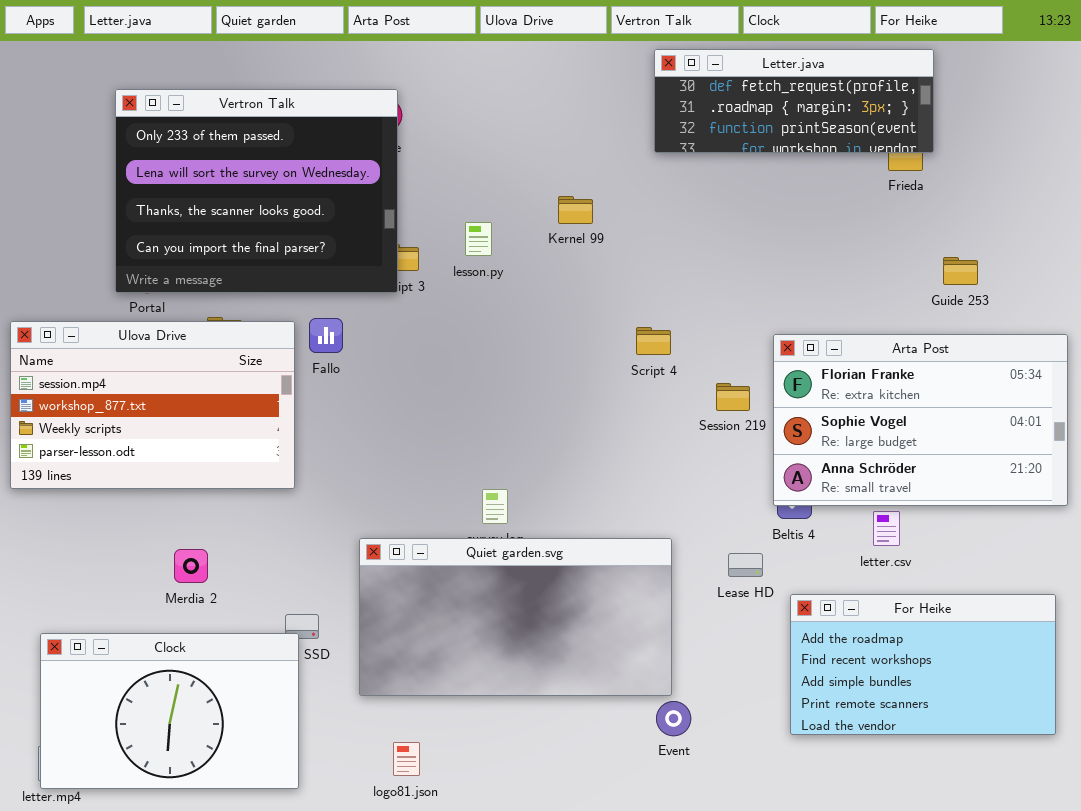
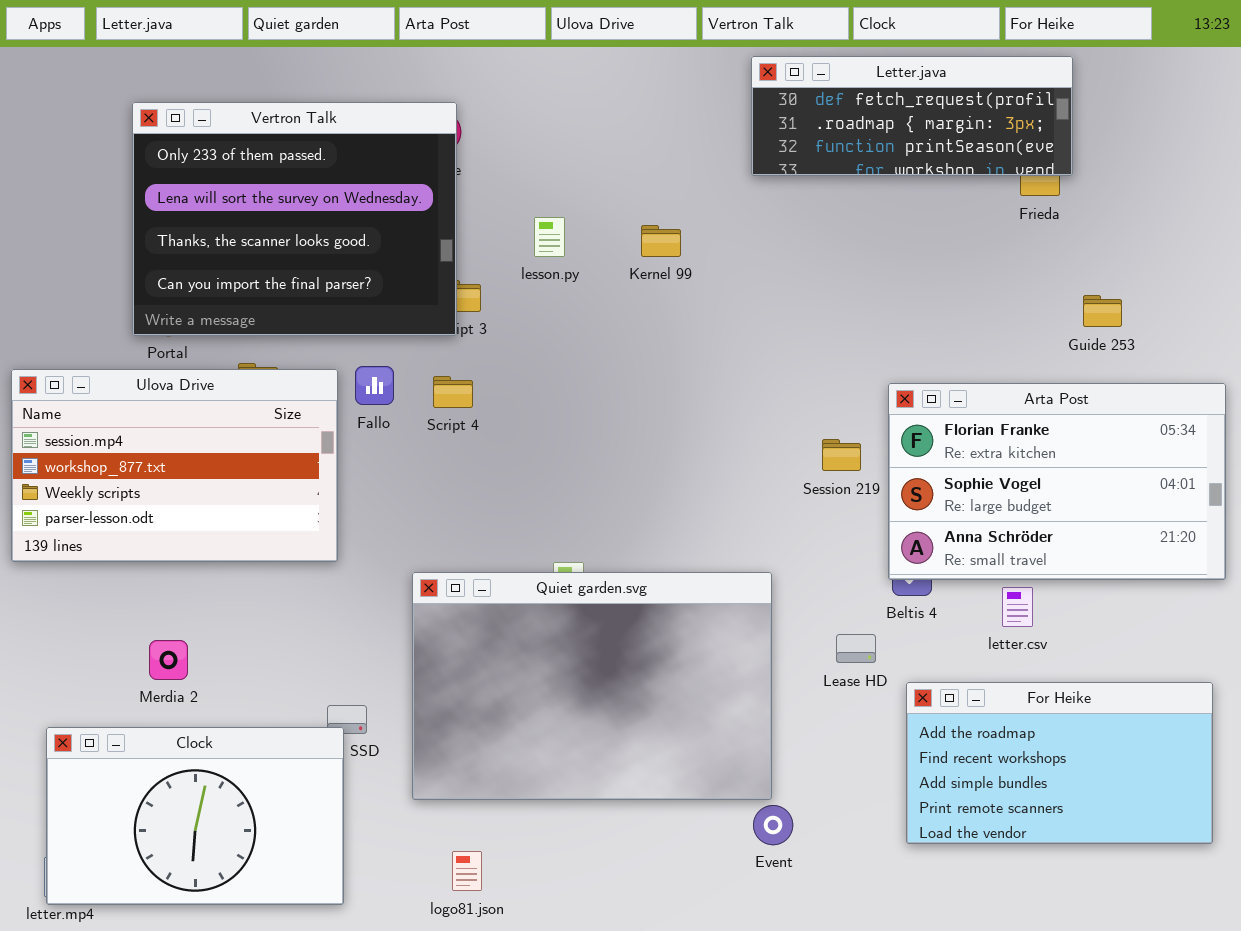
lesson.py: [465,222,492,256] -> [534,217,565,257], moved
Script 4: [636,327,671,355] -> [433,376,473,408], moved
Quiet garden.svg: [359,538,672,696] -> [412,572,772,800], resized
Merdia 2: [174,549,208,583] -> [149,640,188,680], moved

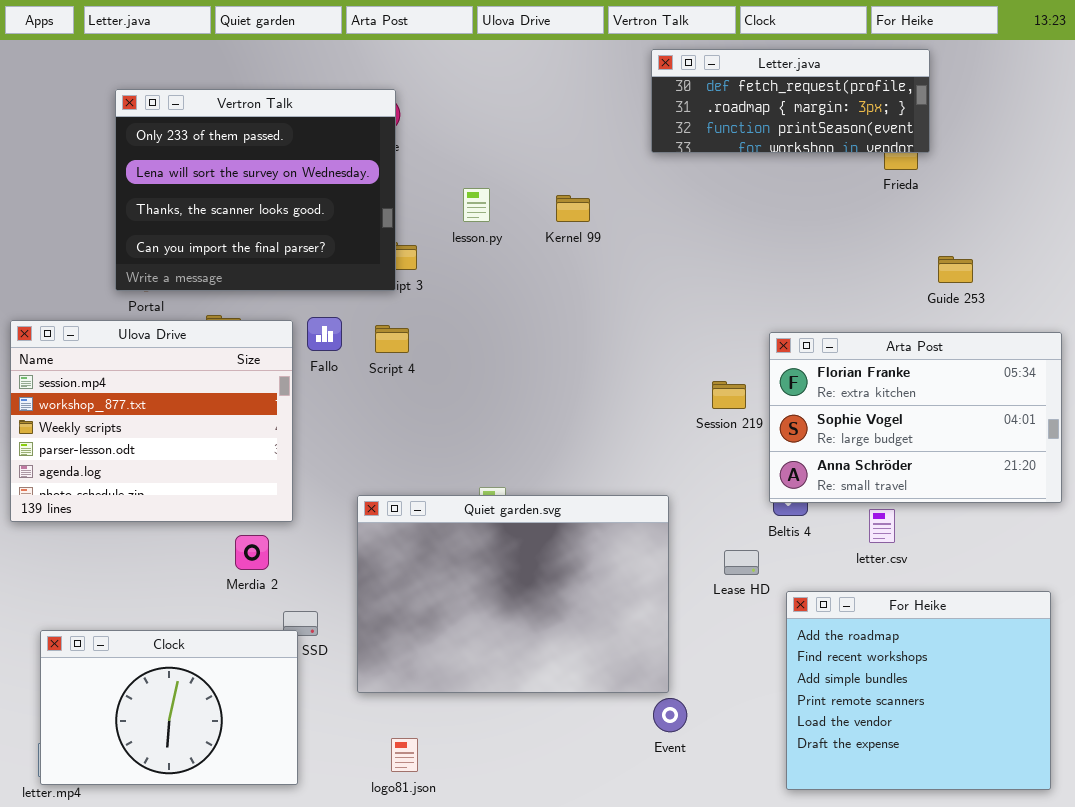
Ulova Drive: [11,369,338,562] -> [10,320,293,522], resized
Merdia 2: [149,640,188,680] -> [235,535,269,570], moved
For Heike: [906,682,1213,844] -> [786,591,1051,790], resized

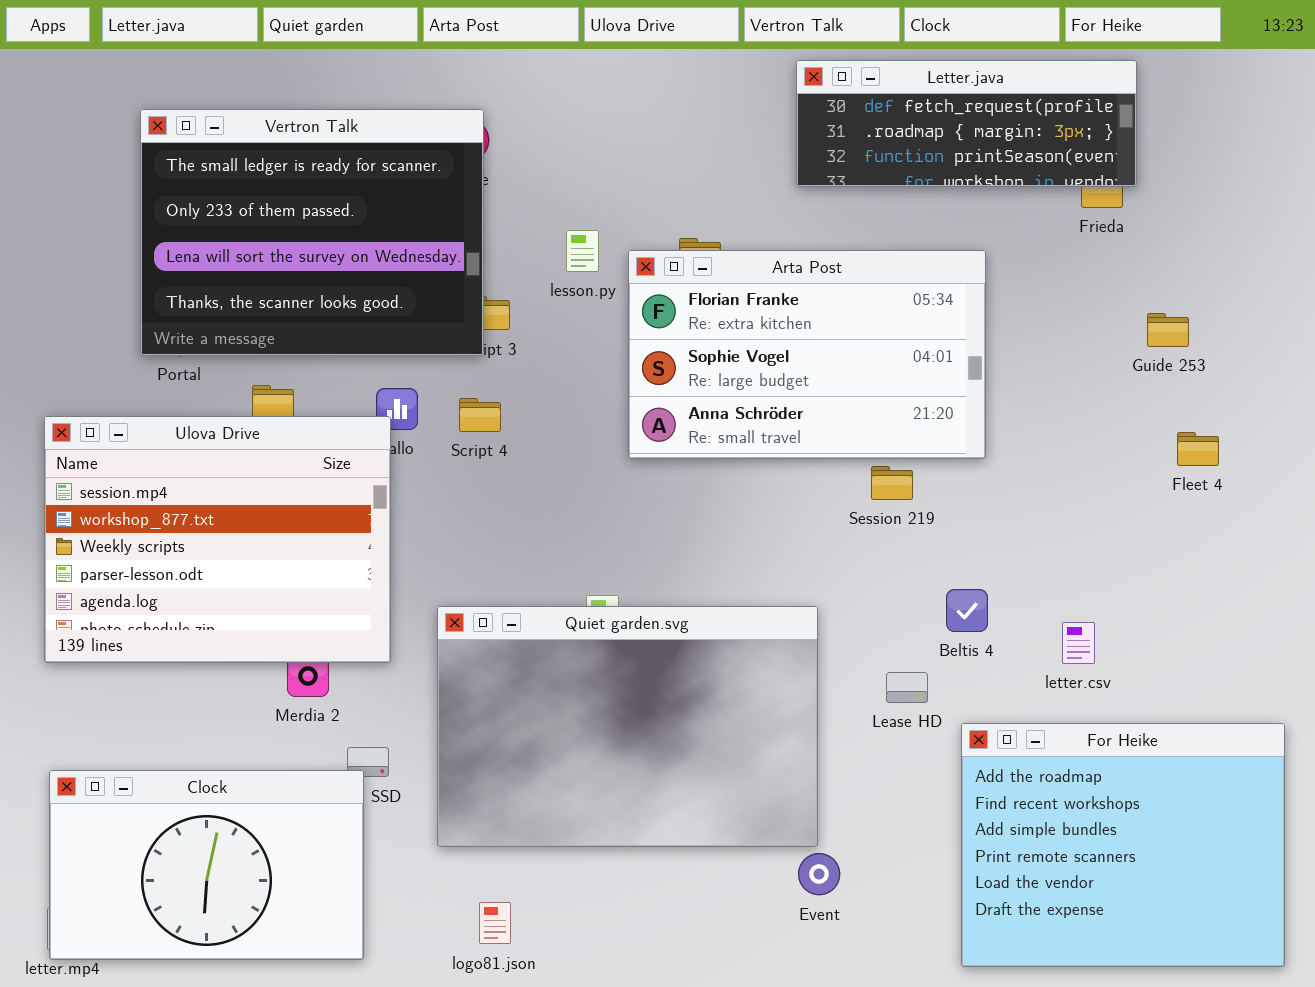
Vertron Talk: [115,89,396,291] -> [140,109,484,356], scrolled up 1 row
Ulova Drive: [10,320,293,522] -> [44,416,391,663], moved
Arta Post: [769,332,1062,503] -> [628,250,986,459], moved

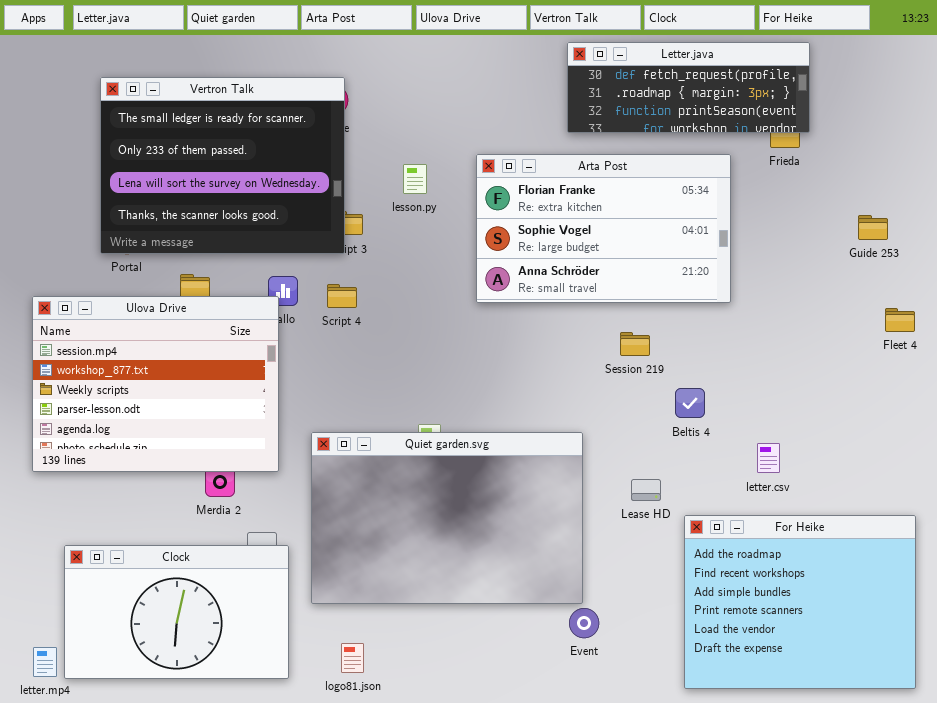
Arta Post: [628,250,986,459] -> [476,154,731,303], moved
Guide 253: [1147,313,1189,347] -> [858,215,888,240], moved
Fleet 4: [1177,432,1219,466] -> [885,308,915,332], moved
Beltis 4: [946,589,988,632] -> [675,388,705,418], moved
Clock: [49,770,364,960] -> [64,545,289,679], moved

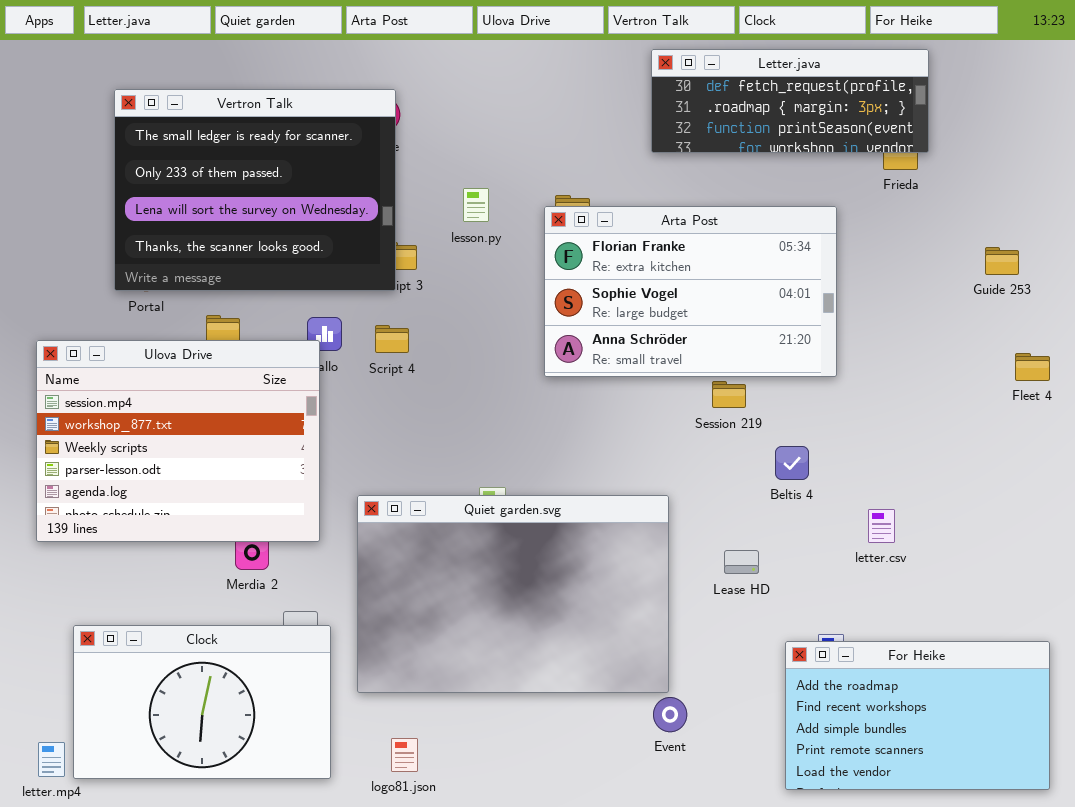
Arta Post: [476,154,731,303] -> [544,206,837,377], moved
For Heike: [684,515,916,689] -> [785,641,1050,790], resized

